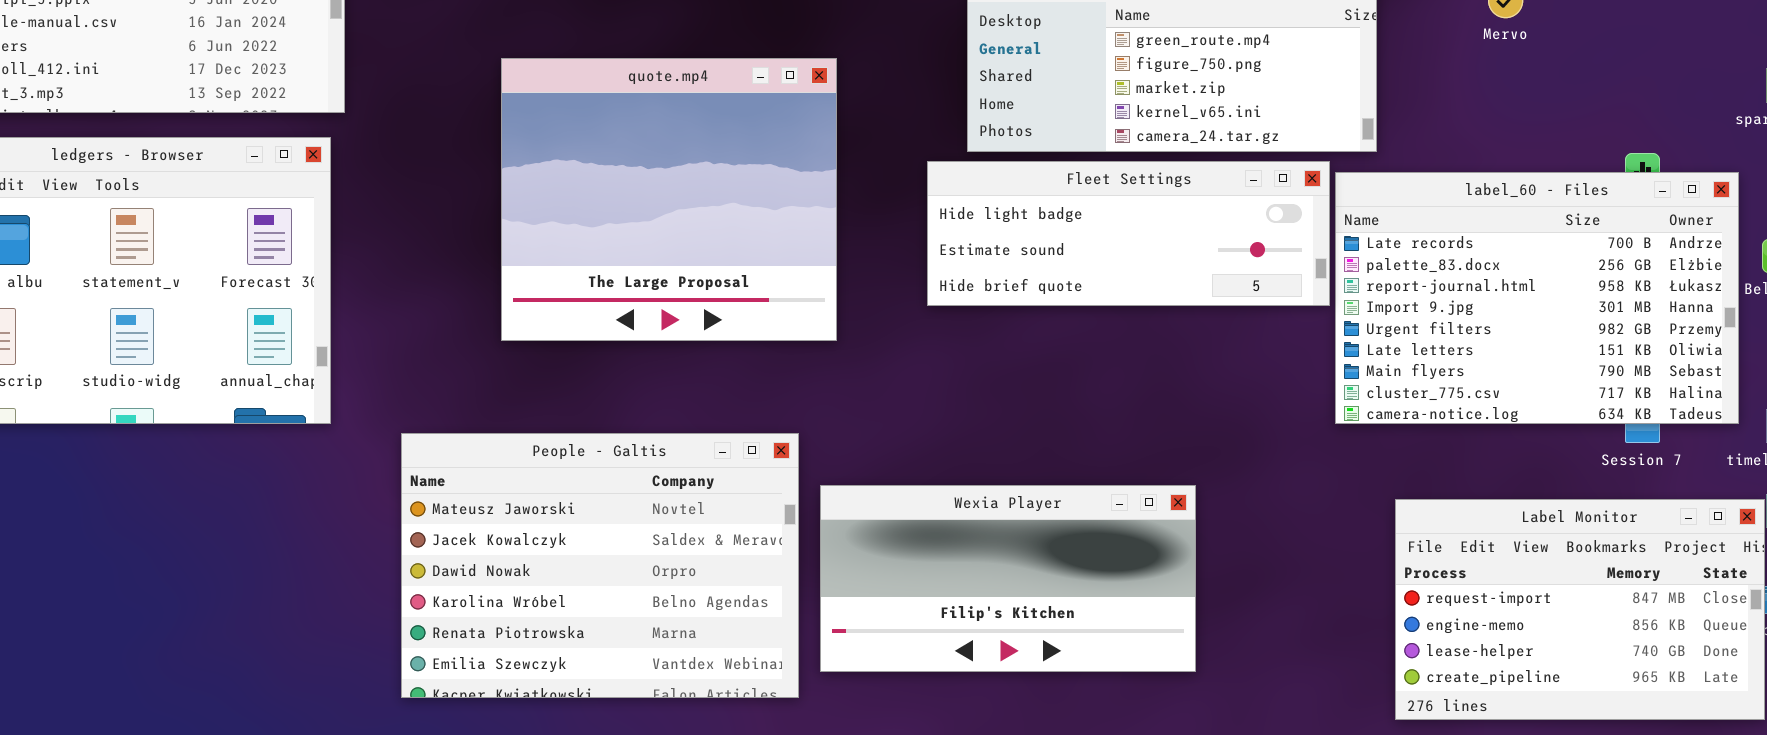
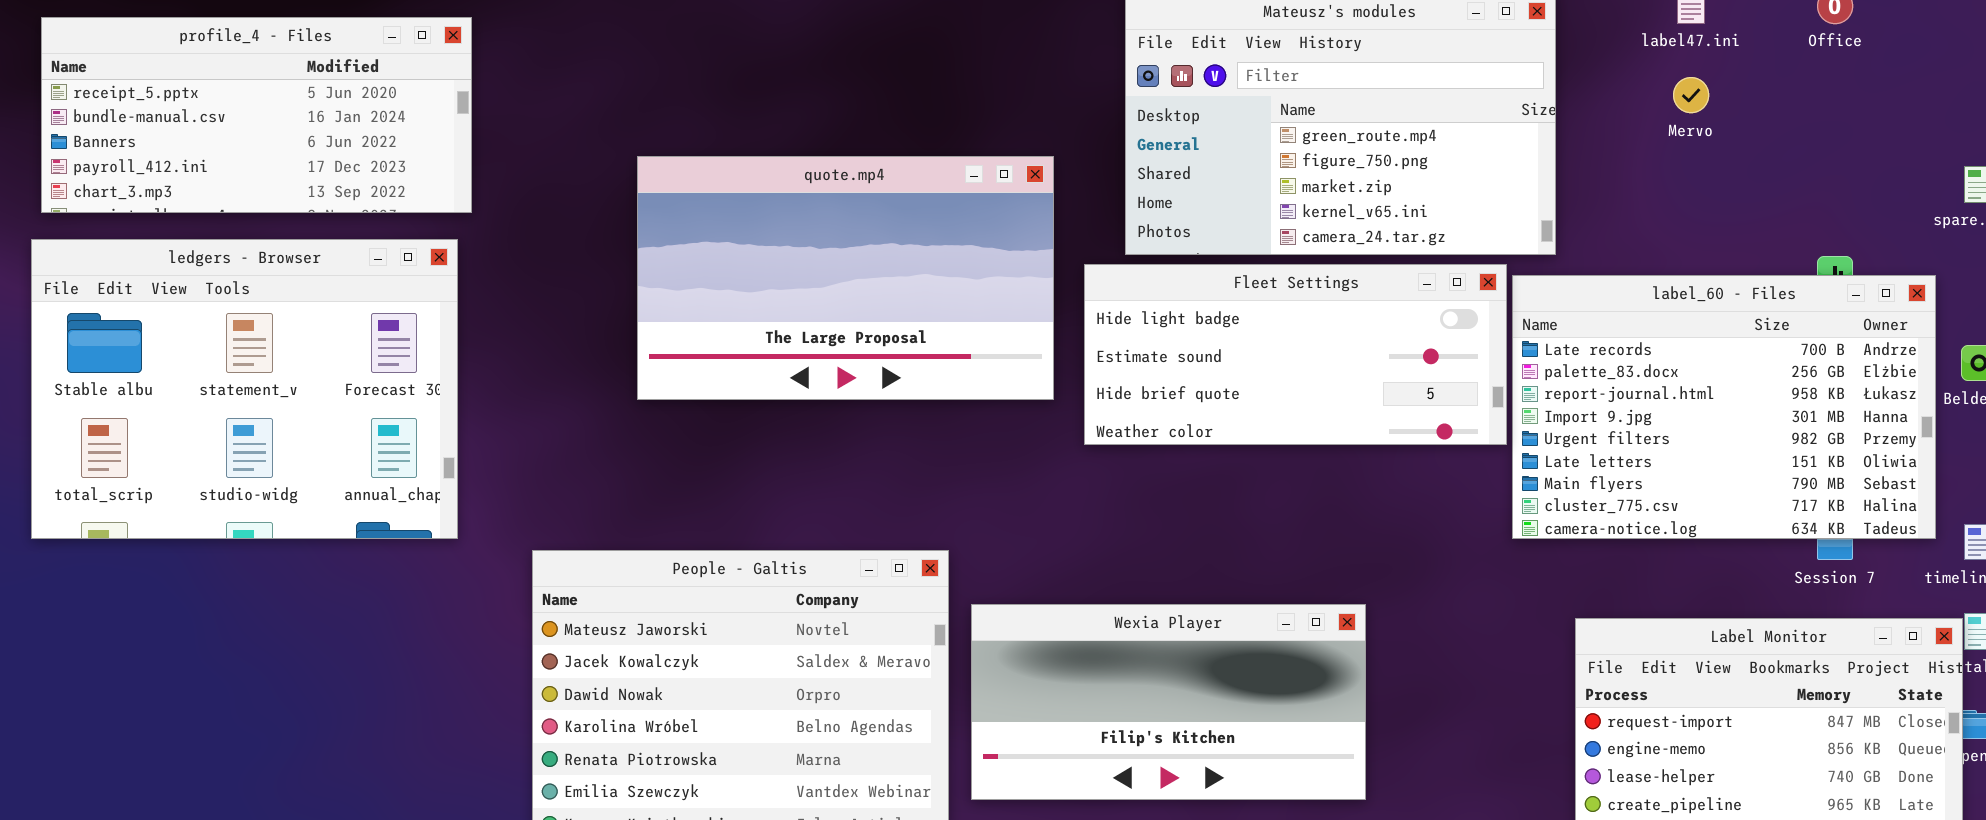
quote.mp4: [501,58,837,341] -> [637,156,1054,400], resized
Fleet Settings: [927,161,1330,306] -> [1084,264,1507,445], resized

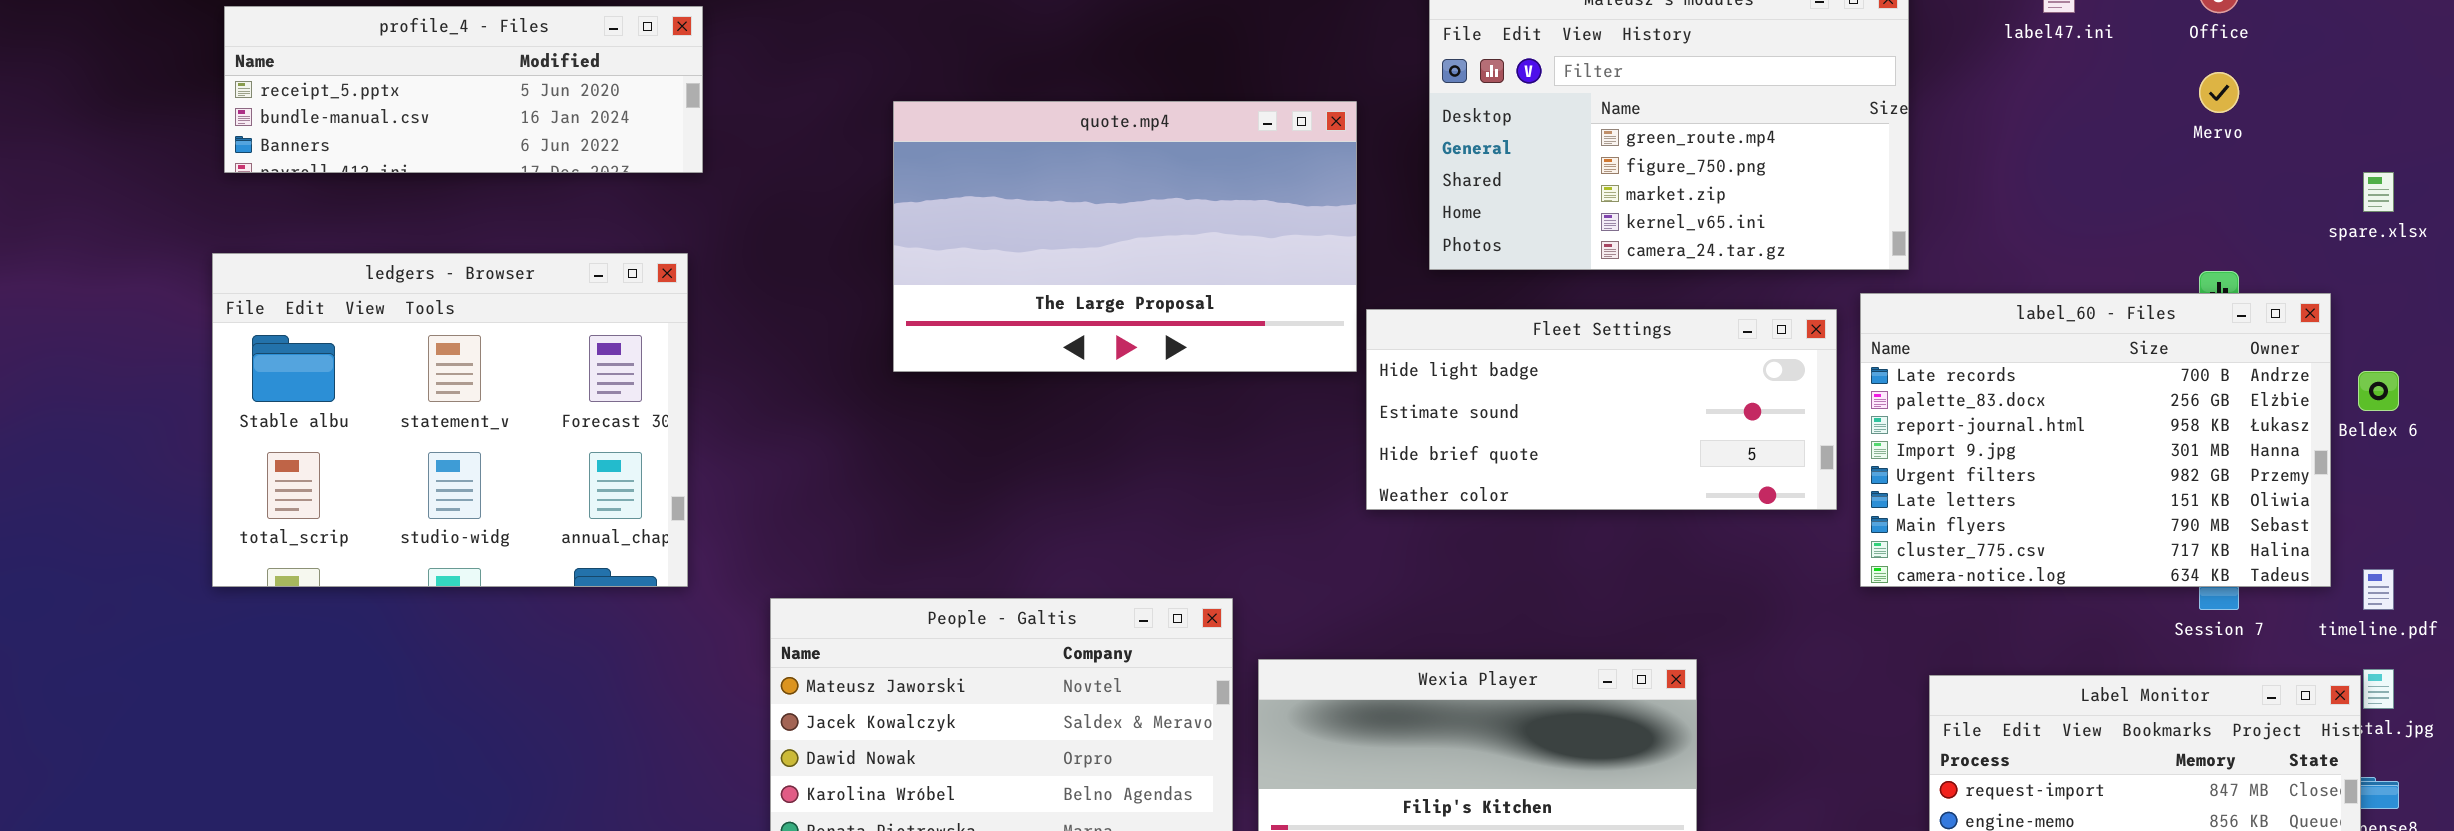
profile_4 - Files: [41,17,472,213] -> [224,6,703,173], resized
Mervo: [1673,77,1709,113] -> [2199,72,2239,113], moved
quote.mp4: [637,156,1054,400] -> [893,101,1357,372], moved
Fleet Settings: [1084,264,1507,445] -> [1366,309,1837,510], moved

